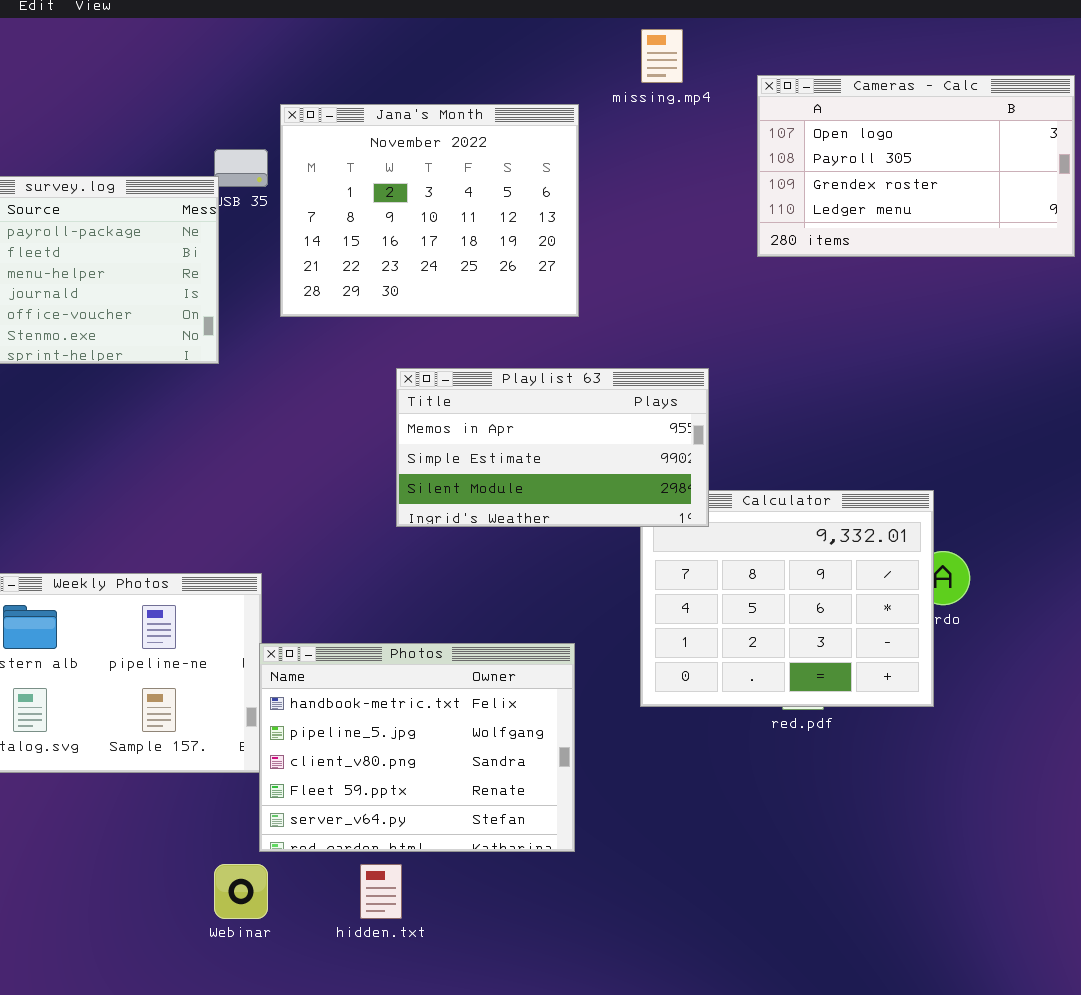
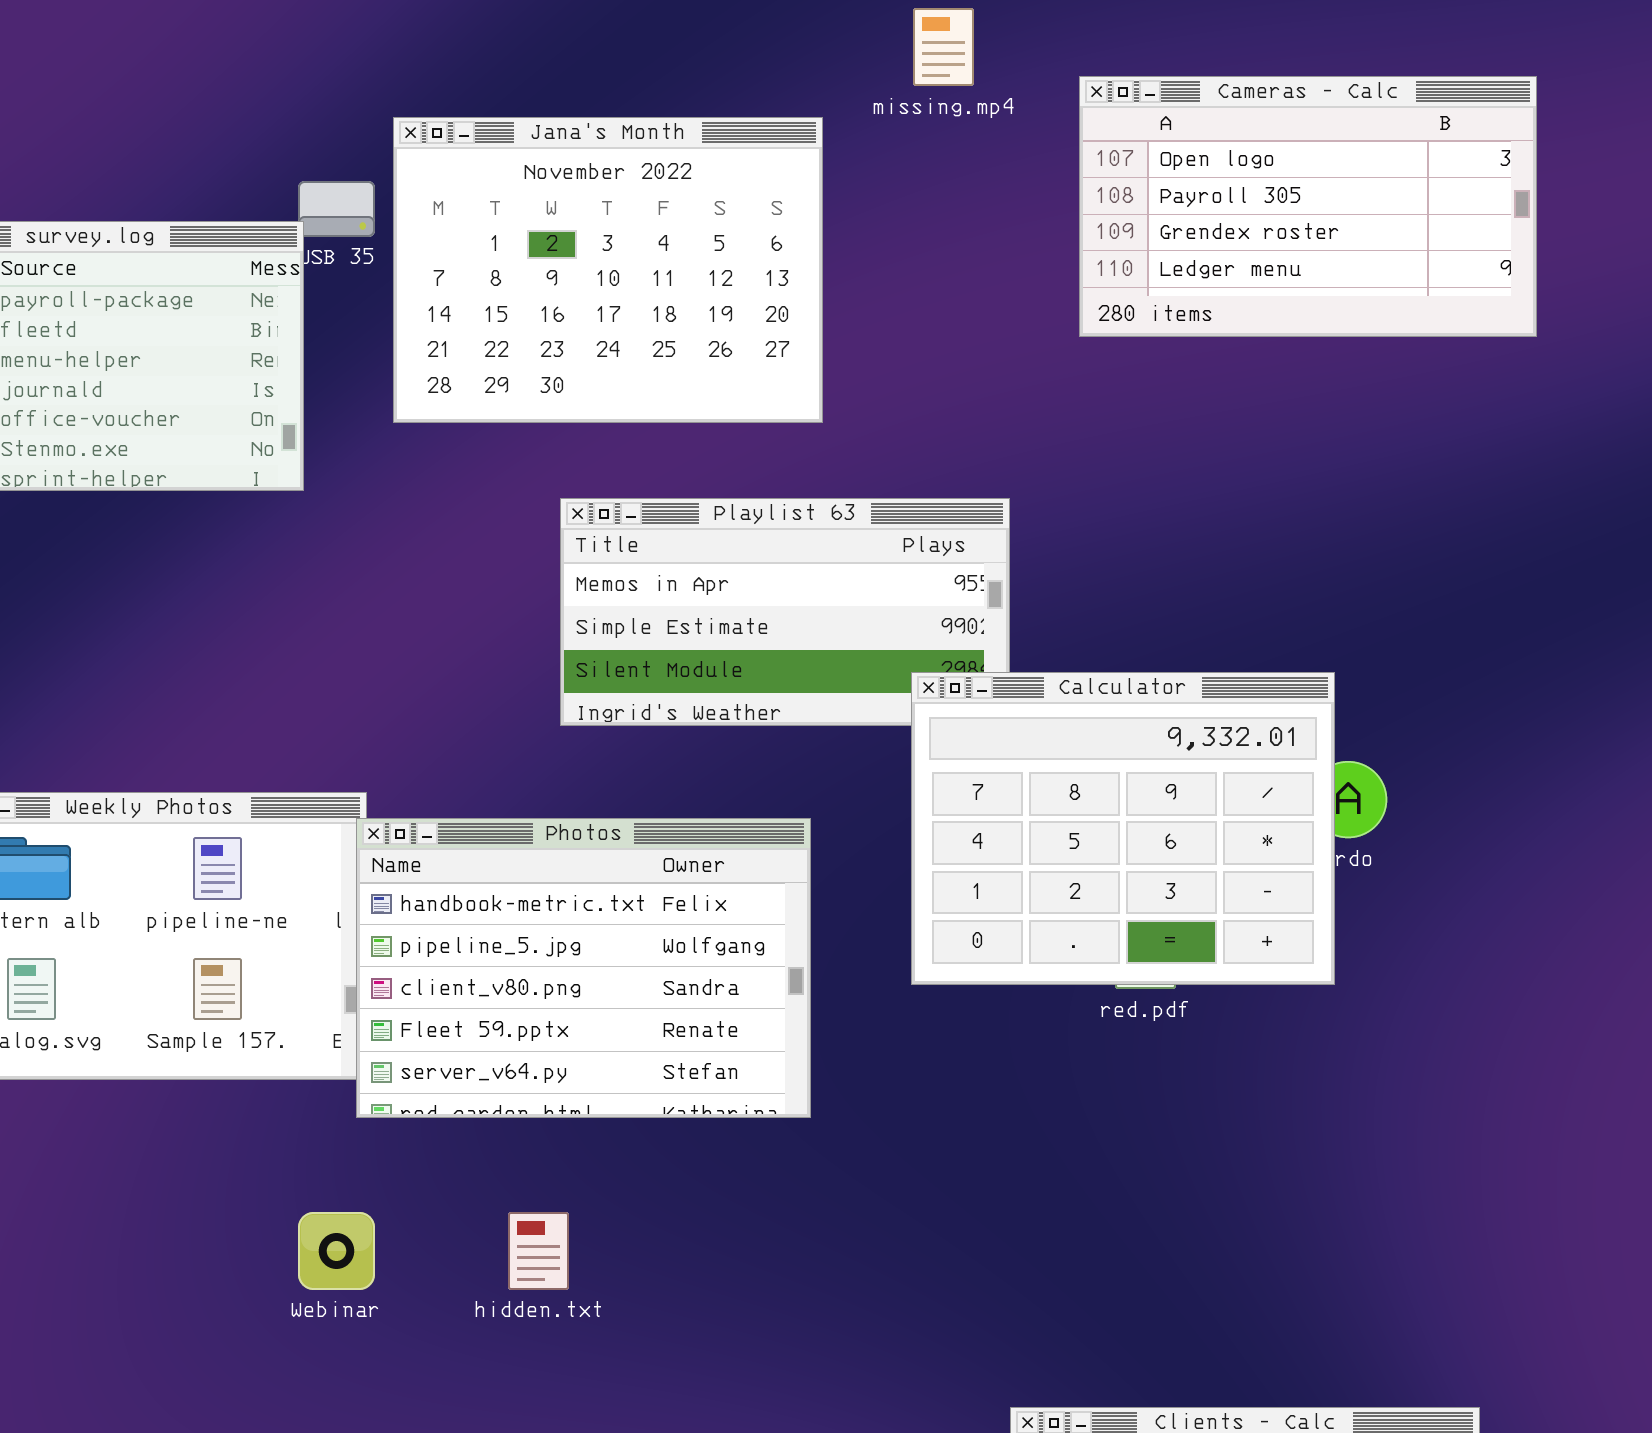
Calculator: [640,490,934,707] -> [911,672,1335,985], raised
Photos: [259,643,575,852] -> [356,818,811,1118], moved

